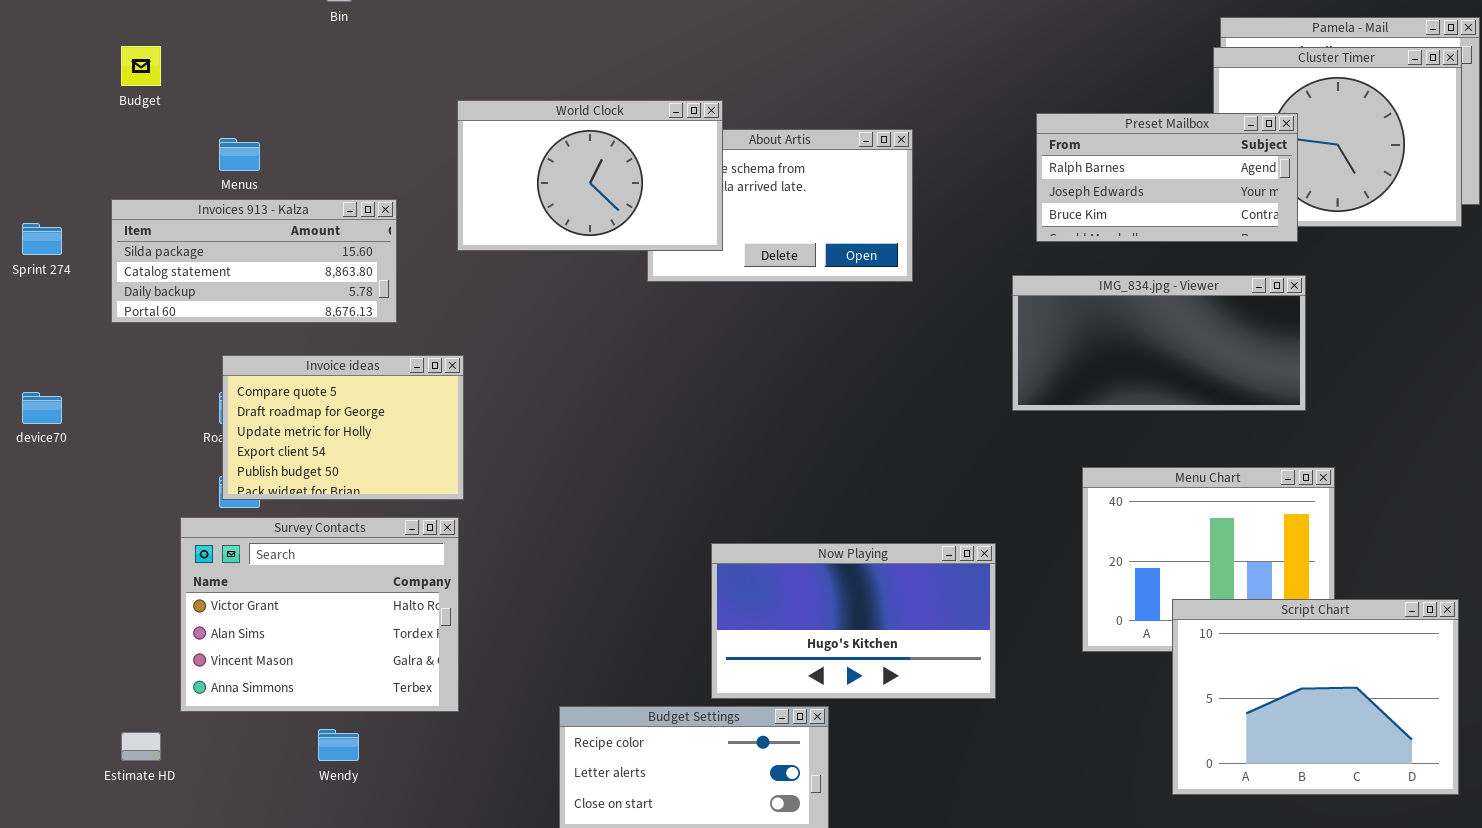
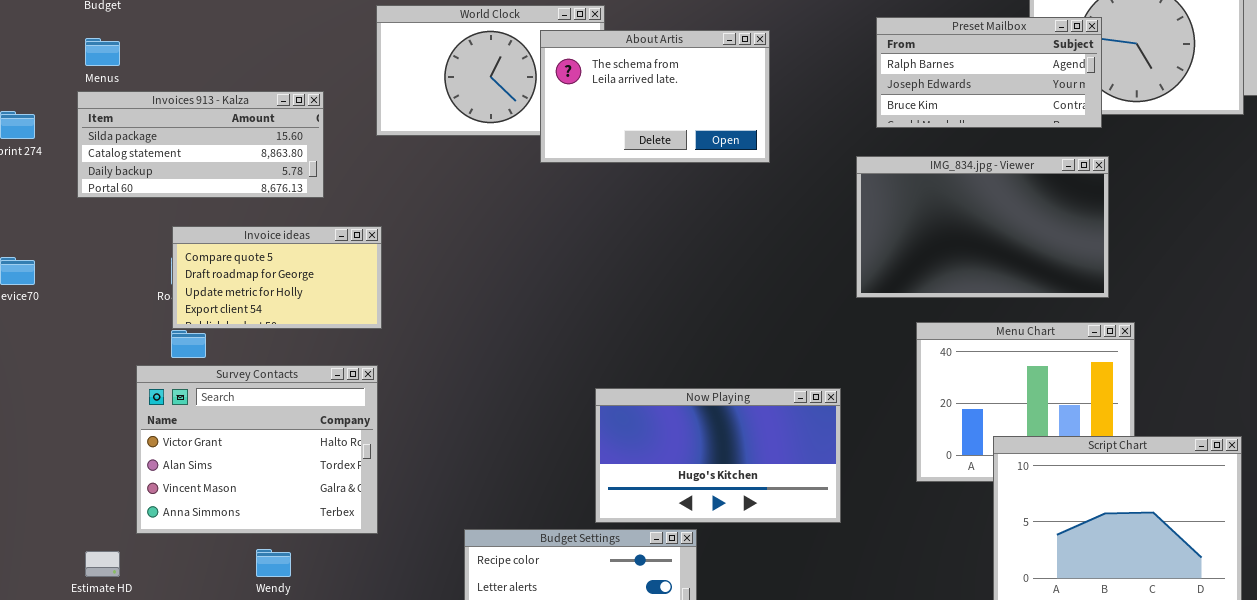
About Artis: [647,129,913,282] -> [540,30,770,163], raised
Menus: [219,138,260,171] -> [85,38,120,66], moved
IMG_834.jpg - Viewer: [1012,275,1306,411] -> [856,156,1109,298], resized
Invoice ideas: [222,355,464,500] -> [172,226,382,329], resized

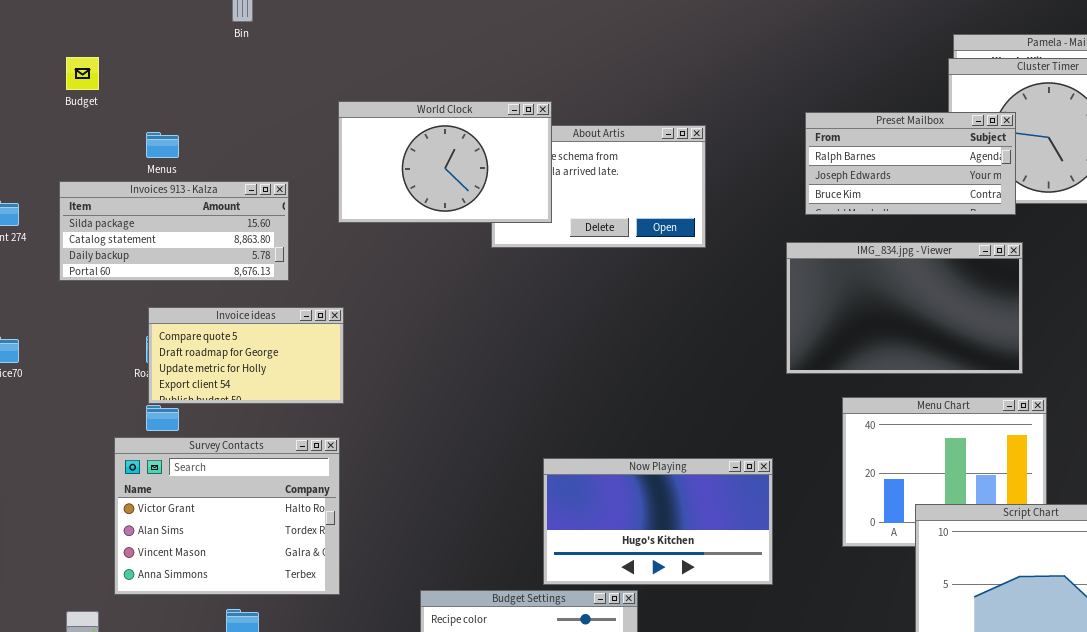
World Clock: [376,5,605,136] -> [338,101,552,223], raised
Menus: [85,38,120,66] -> [146,132,179,158], moved

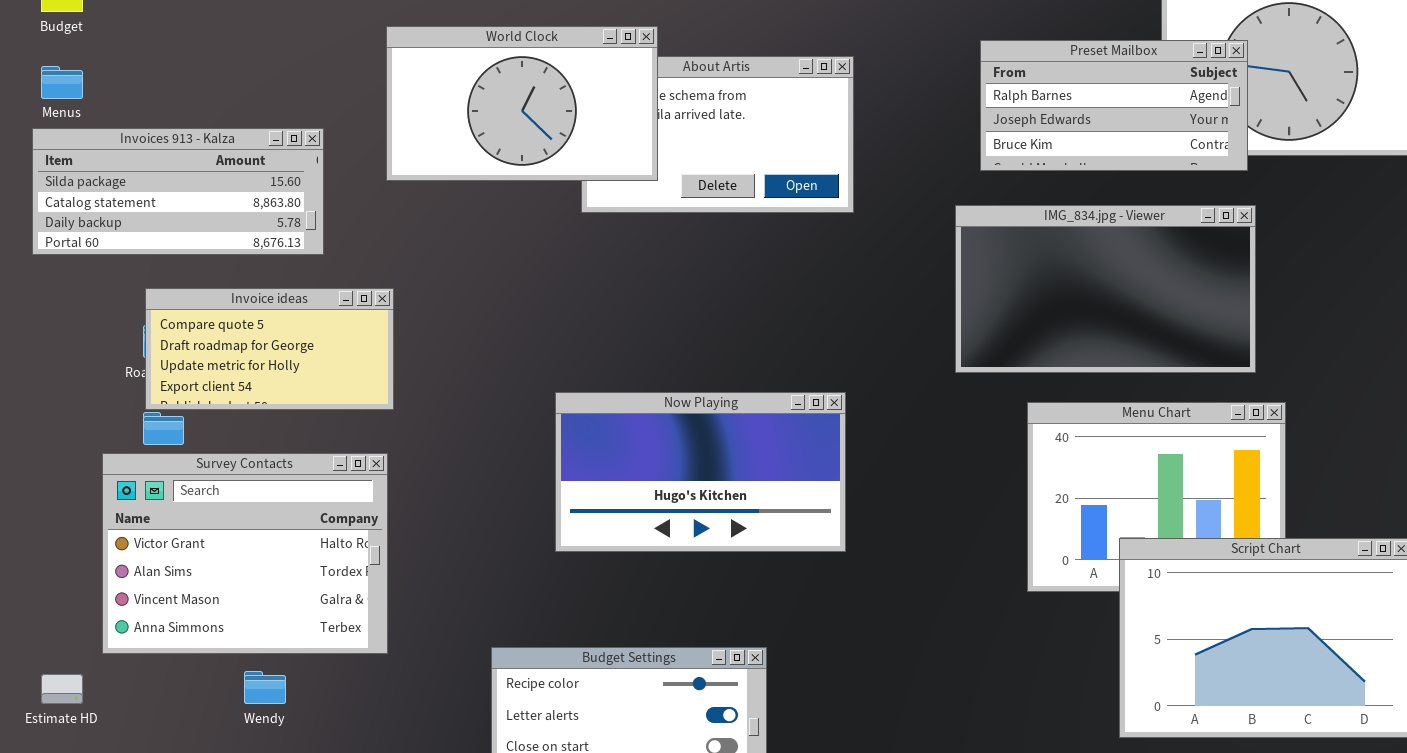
Menus: [146,132,179,158] -> [41,66,83,99], moved
Now Playing: [543,458,773,585] -> [555,392,846,552], moved

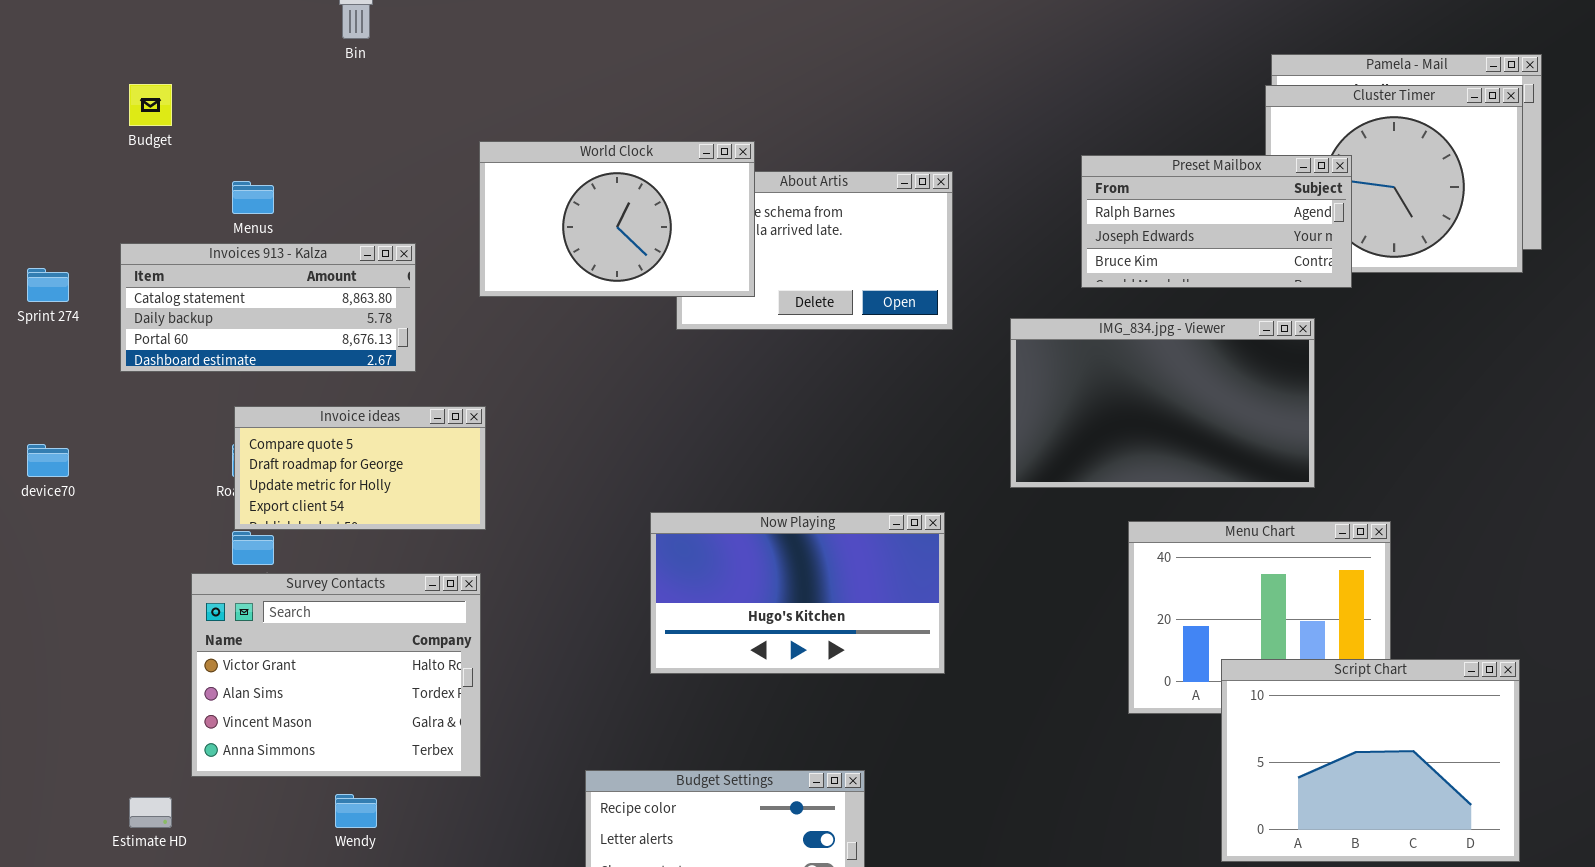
Menus: [41,66,83,99] -> [232,181,274,214], moved
Invoices 913 - Kalza: [32,128,324,255] -> [120,243,416,372], scrolled down 1 row
IMG_834.jpg - Viewer: [955,205,1256,373] -> [1010,318,1315,488], moved

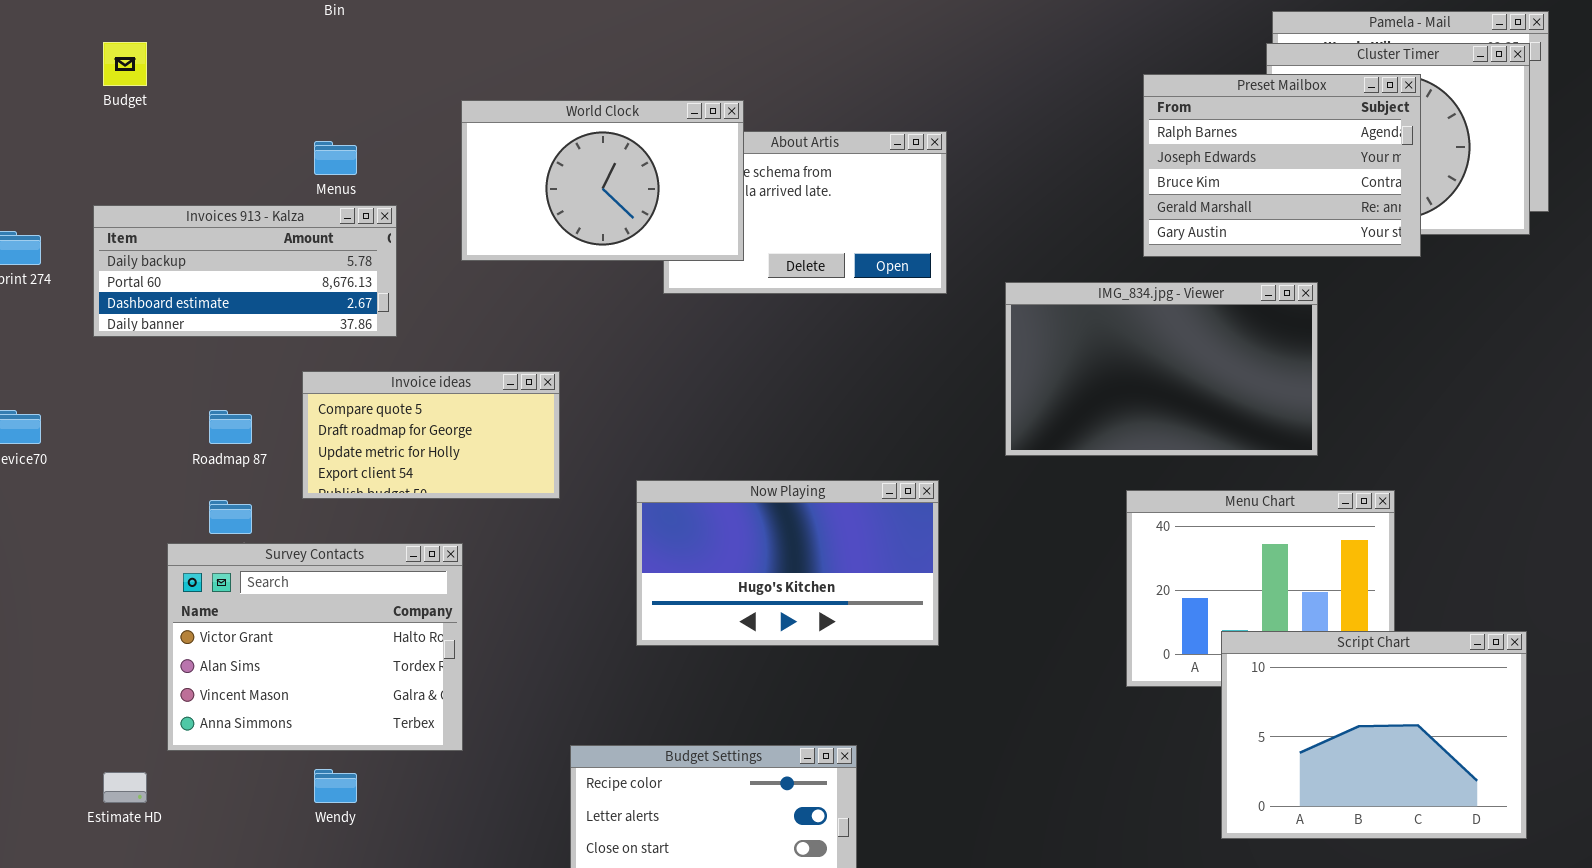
Preset Mailbox: [1081,155,1352,288] -> [1143,74,1421,257], moved, resized
Menus: [232,181,274,214] -> [314,141,357,175], moved
Invoices 913 - Kalza: [120,243,416,372] -> [93,205,397,337], scrolled down 1 row
Invoice ideas: [234,406,486,530] -> [302,371,560,499], moved

